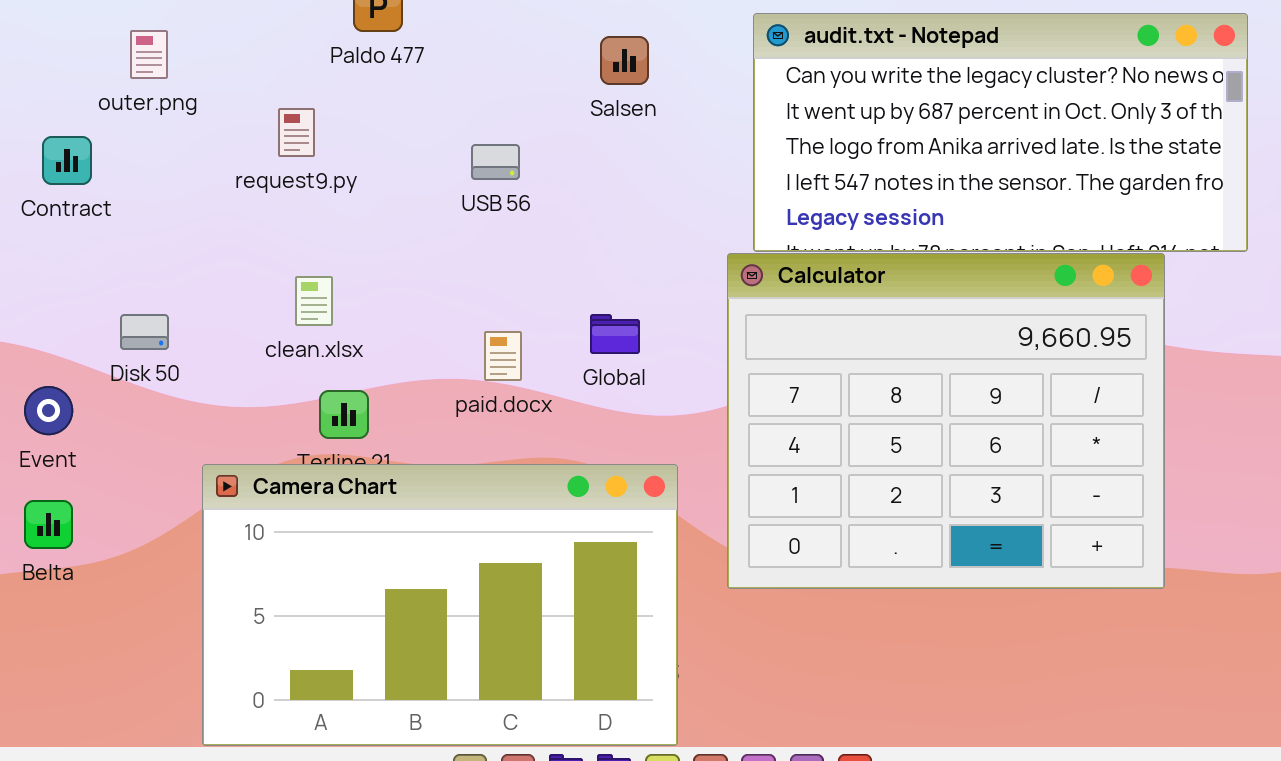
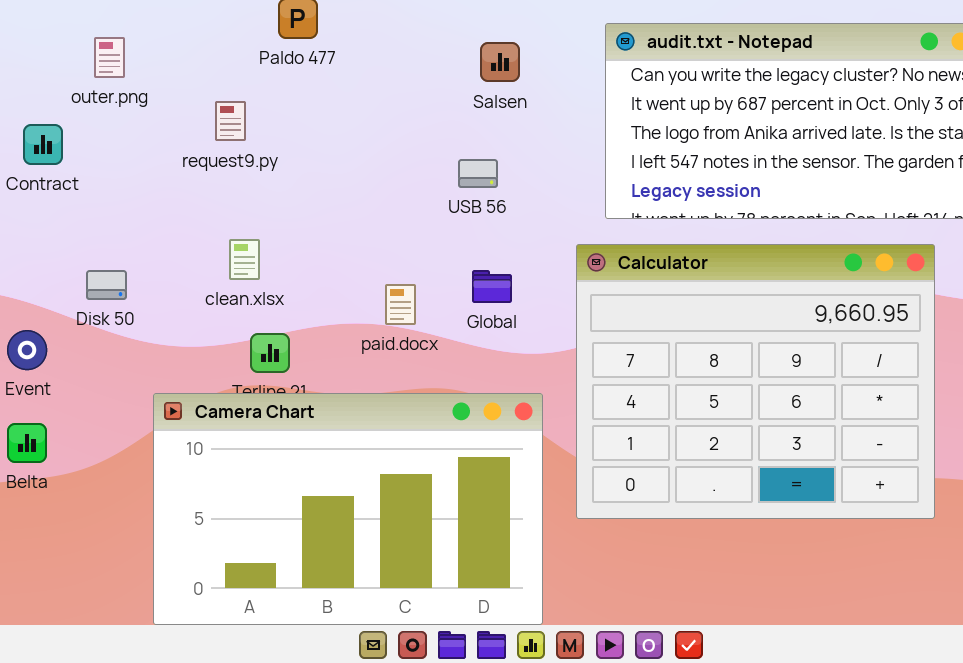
USB 56: [471,144,520,180] -> [458,159,498,188], moved
Calculator: [727,253,1165,589] -> [576,244,935,519], moved

